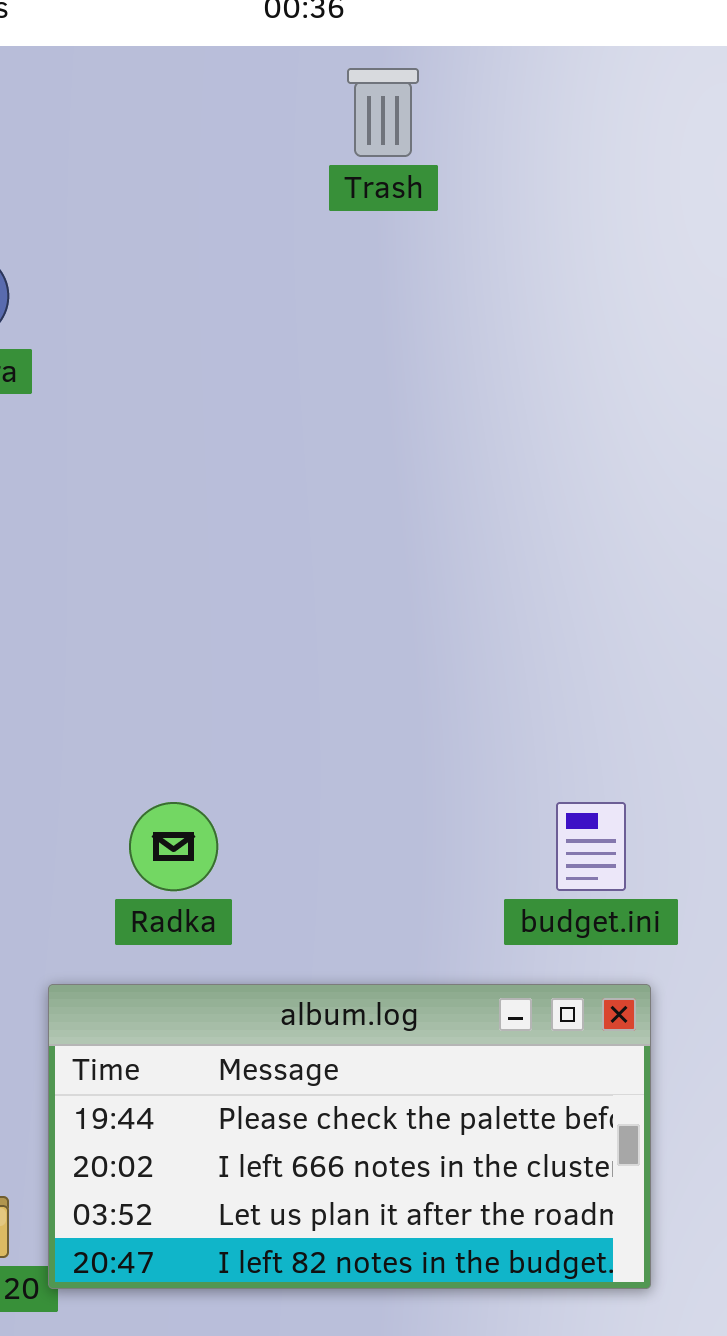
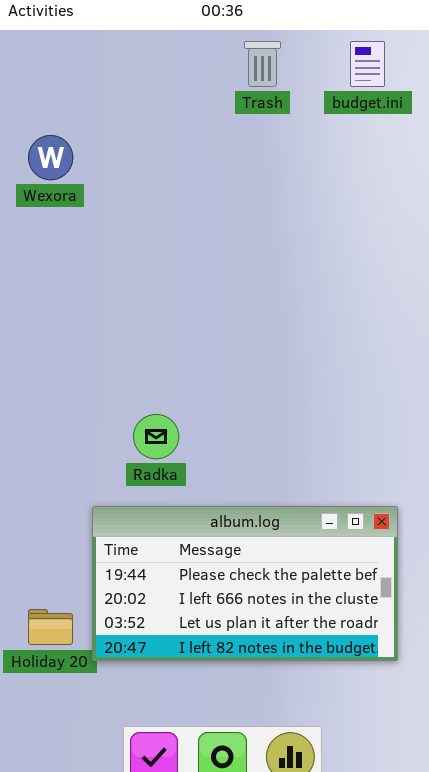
budget.ini: [556,802,626,891] -> [350,41,385,87], moved

